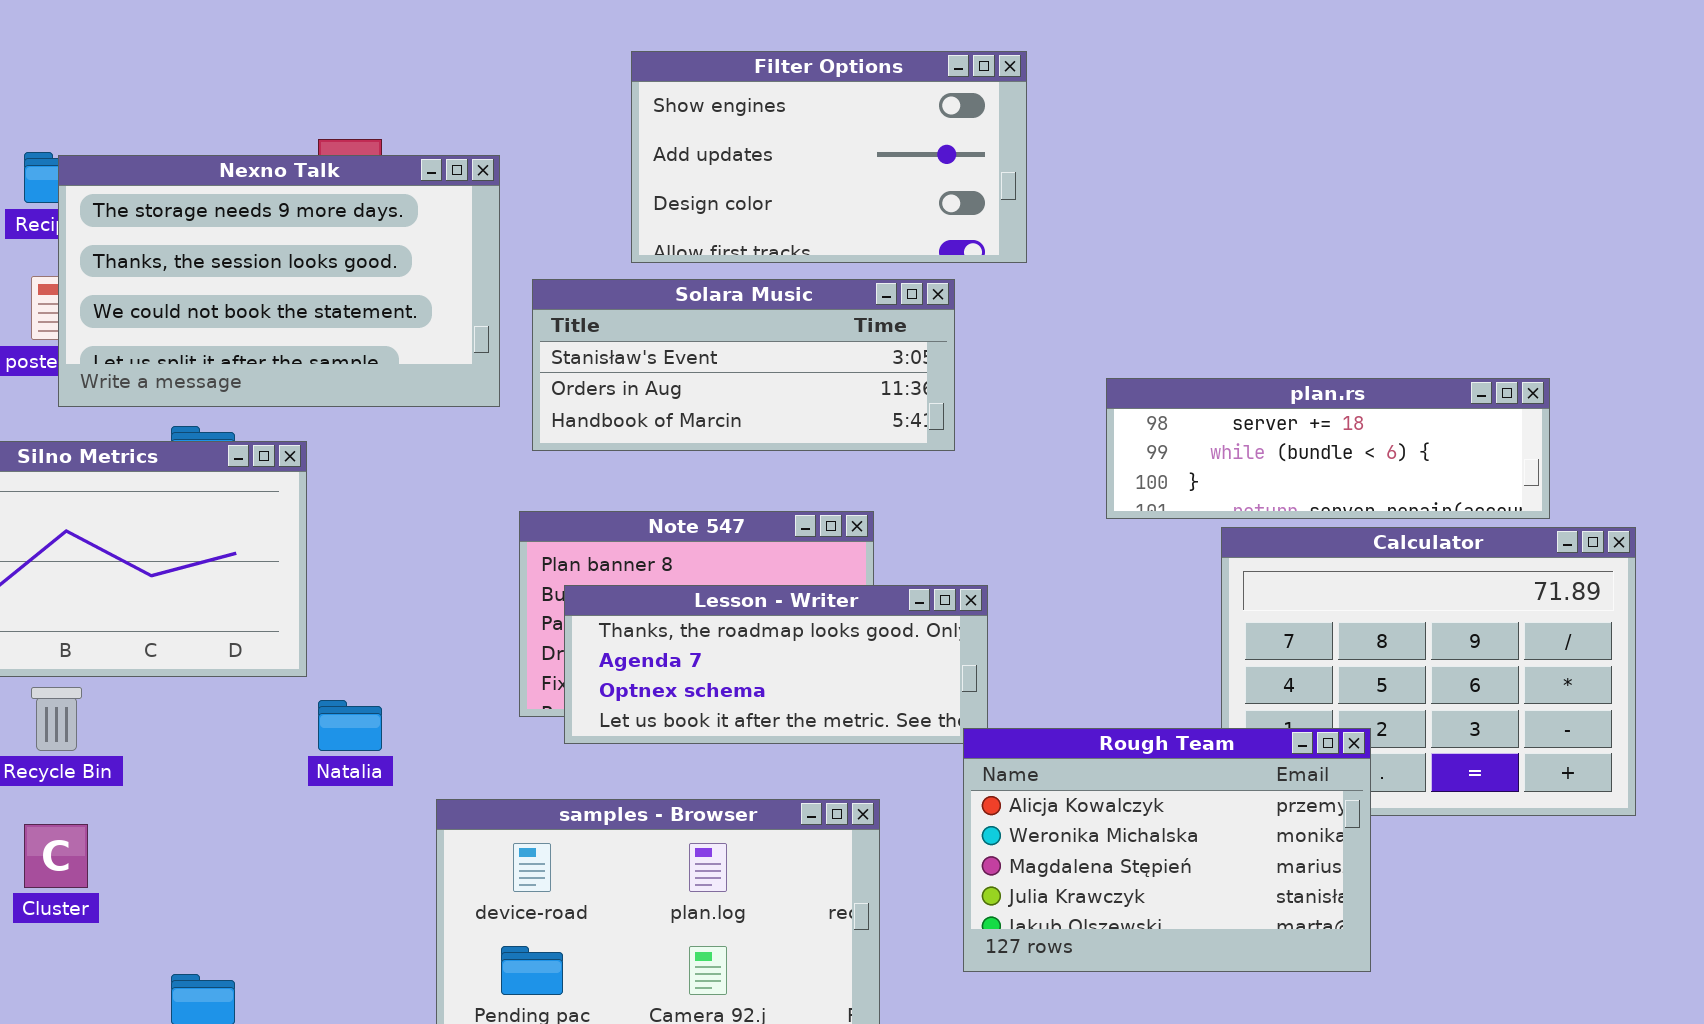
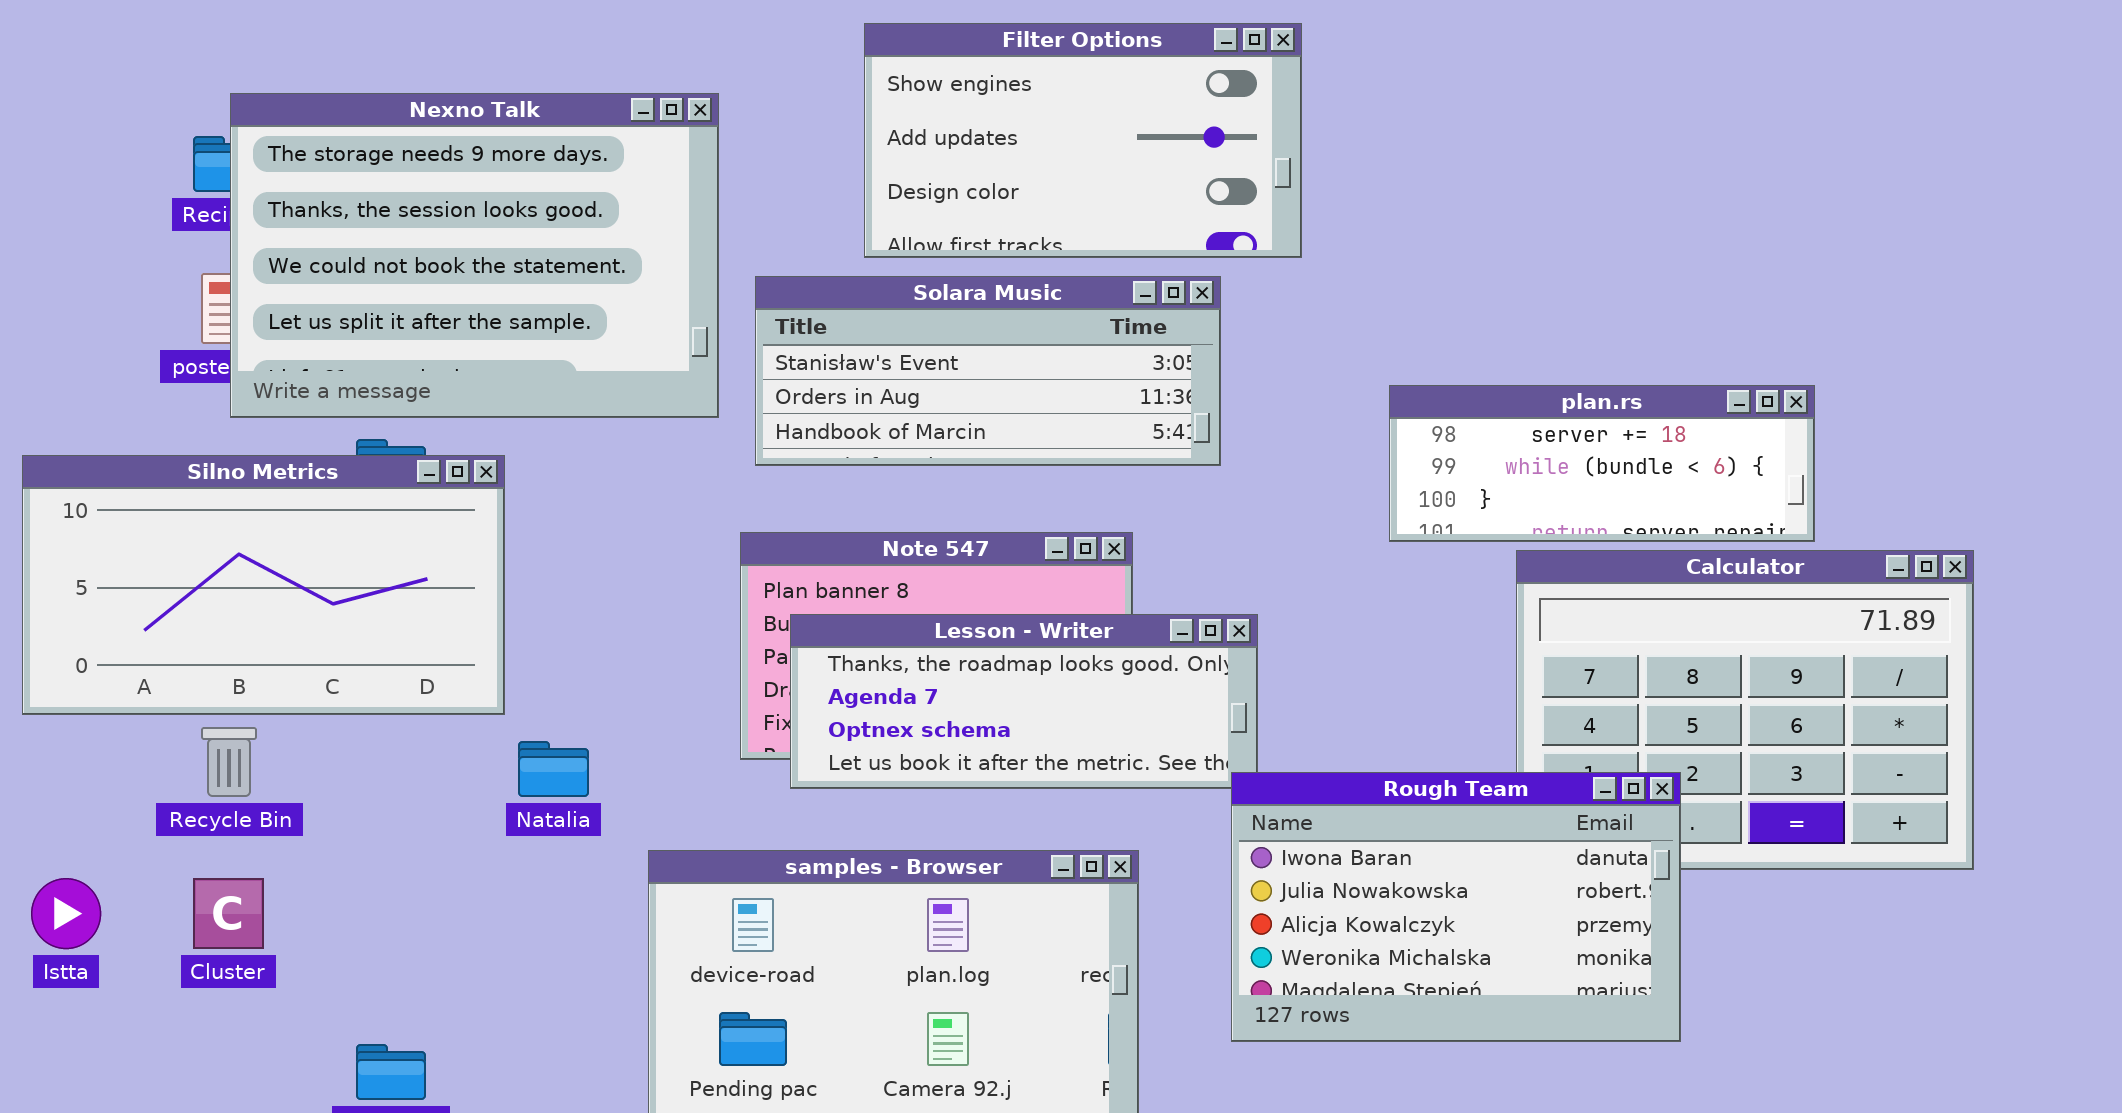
Nexno Talk: [58,155,500,407] -> [230,93,719,418], resized
plan.rs: [1106,378,1550,519] -> [1389,385,1815,542], resized
Rough Team: [963,728,1371,972] -> [1231,772,1681,1042], scrolled up 2 rows

